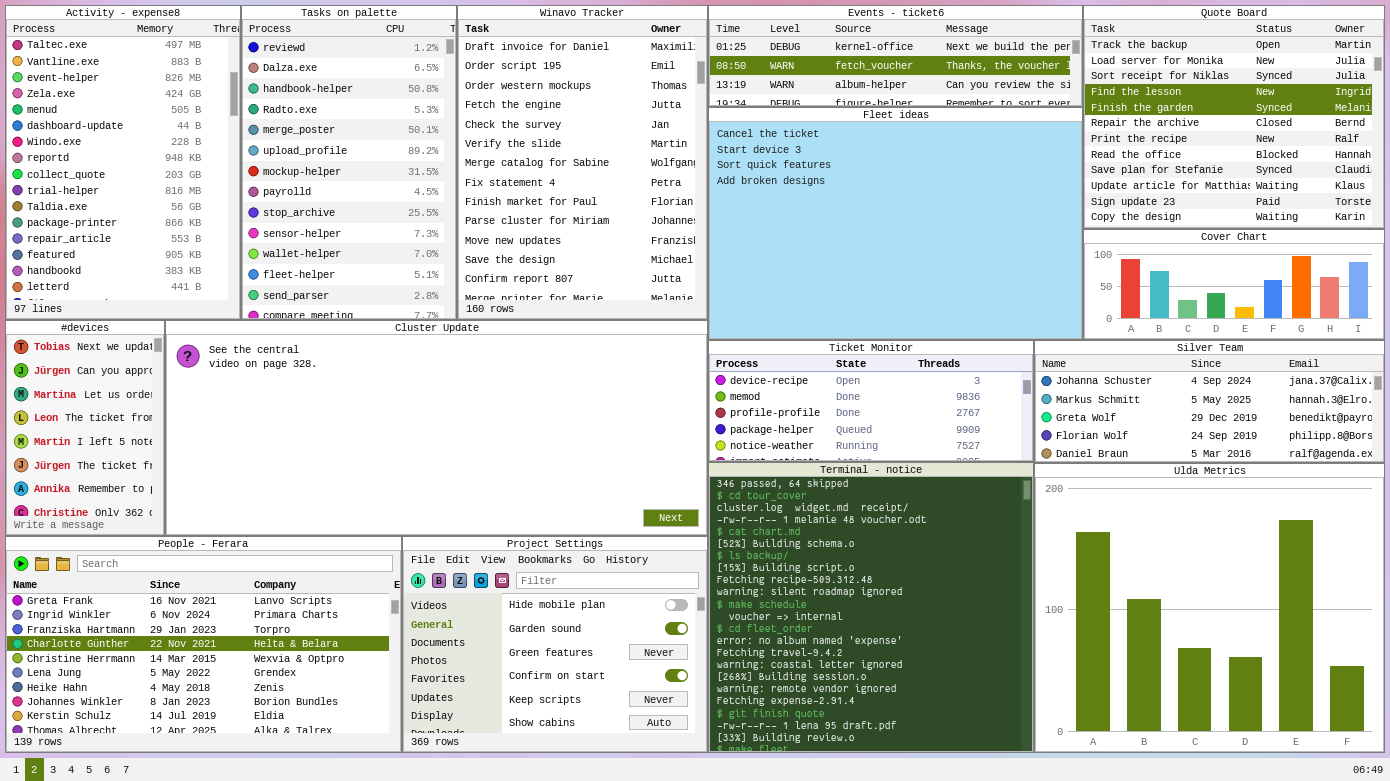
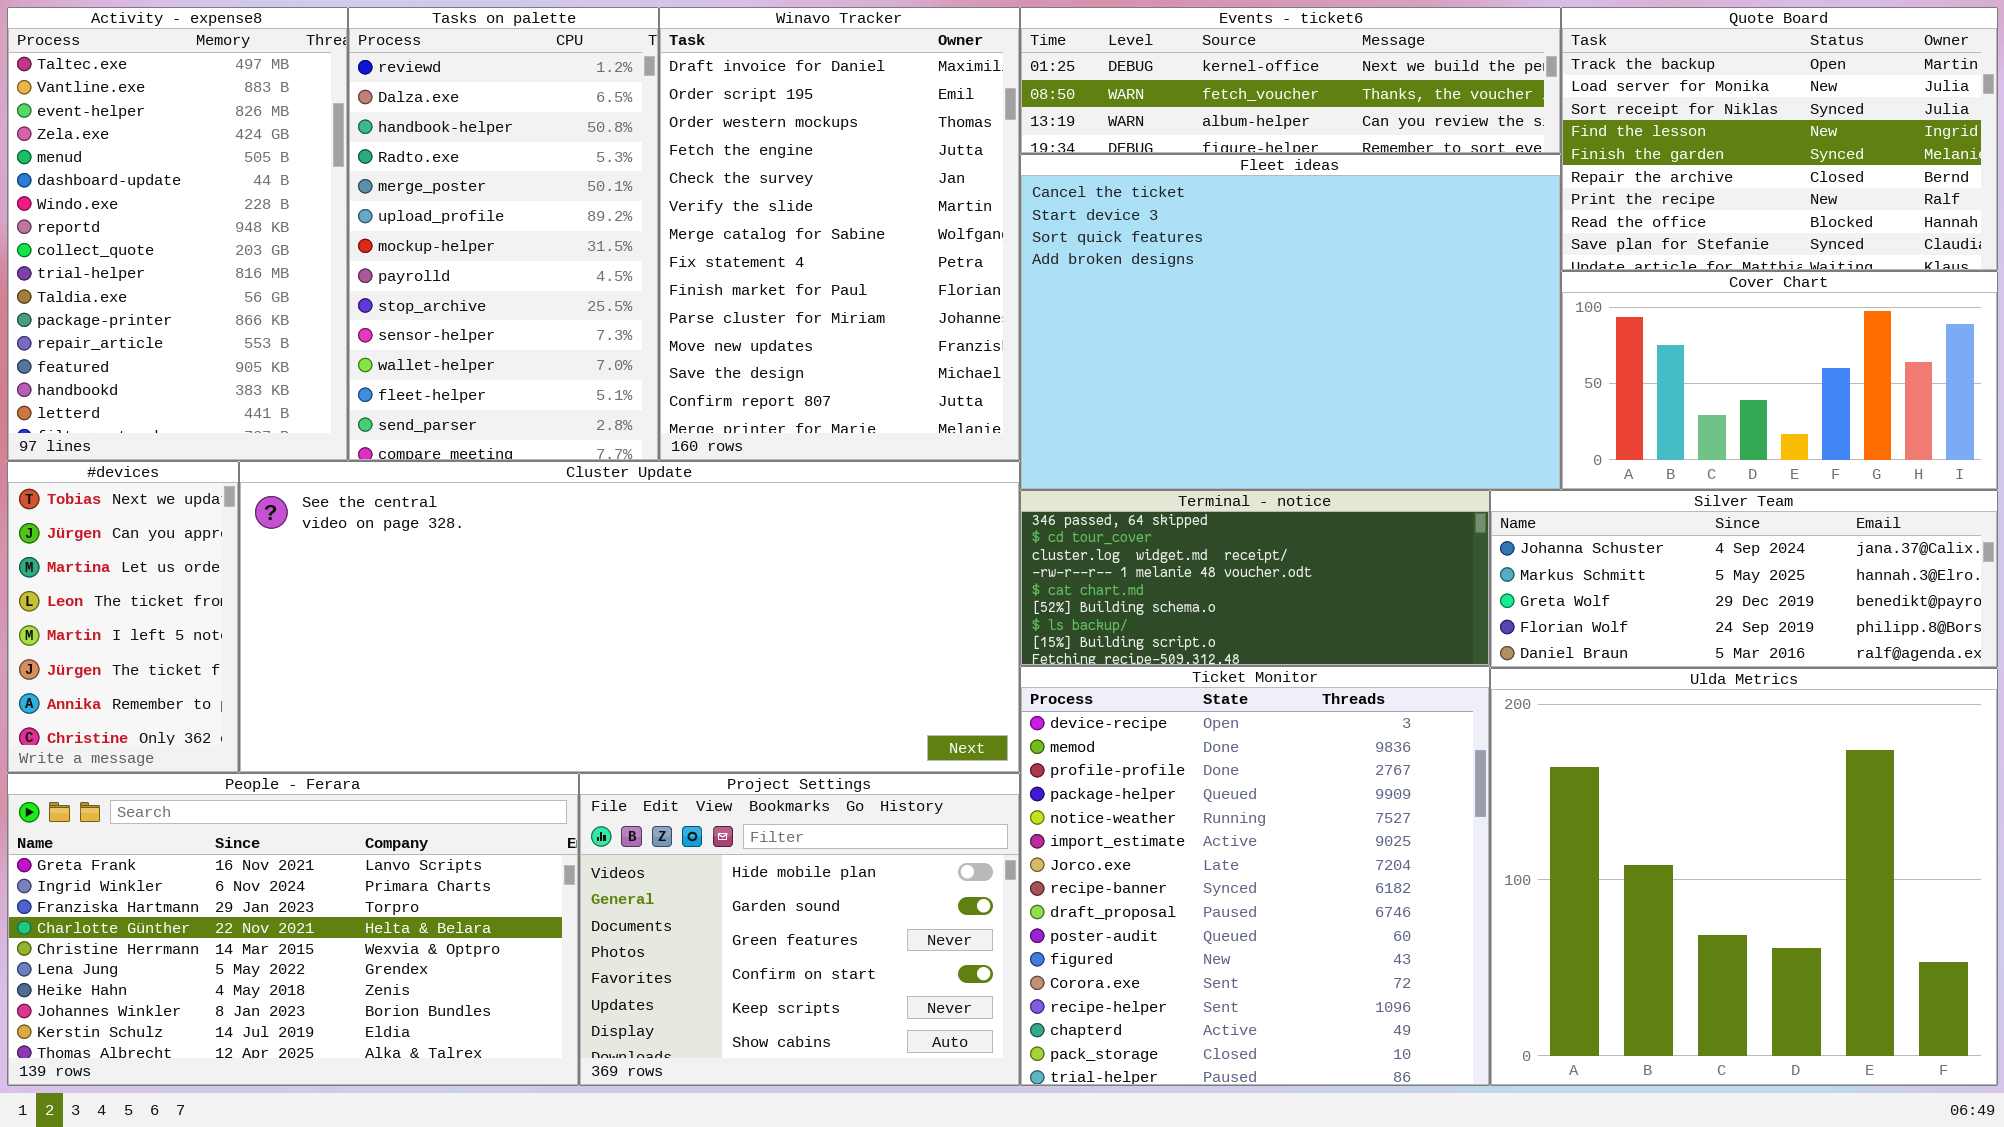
Quote Board: [1083,5,1385,229] -> [1561,7,1998,271], resized
Cover Chart: [1083,229,1385,340] -> [1561,271,1998,490], resized
Ticket Monitor: [708,340,1034,462] -> [1020,666,1490,1086], moved, resized
Terminal - notice: [708,462,1034,753] -> [1020,490,1490,666], moved, resized

